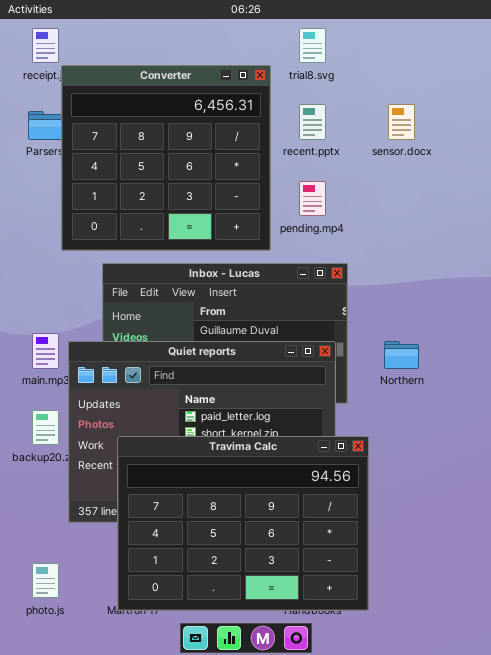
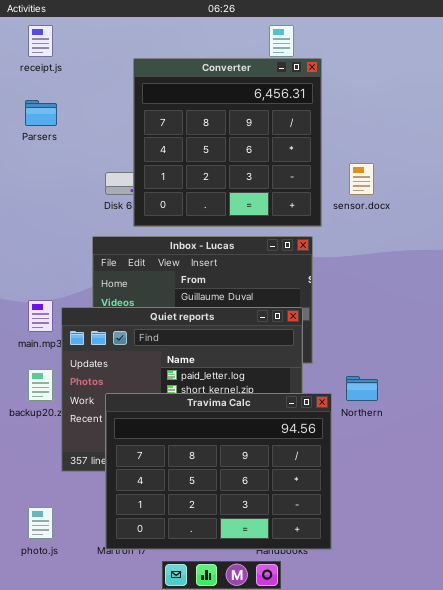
Converter: [61,65,271,251] -> [133,58,322,227], moved
sensor.docx: [388,104,415,140] -> [349,163,374,195], moved
Northern: [384,341,419,369] -> [346,376,378,401], moved

